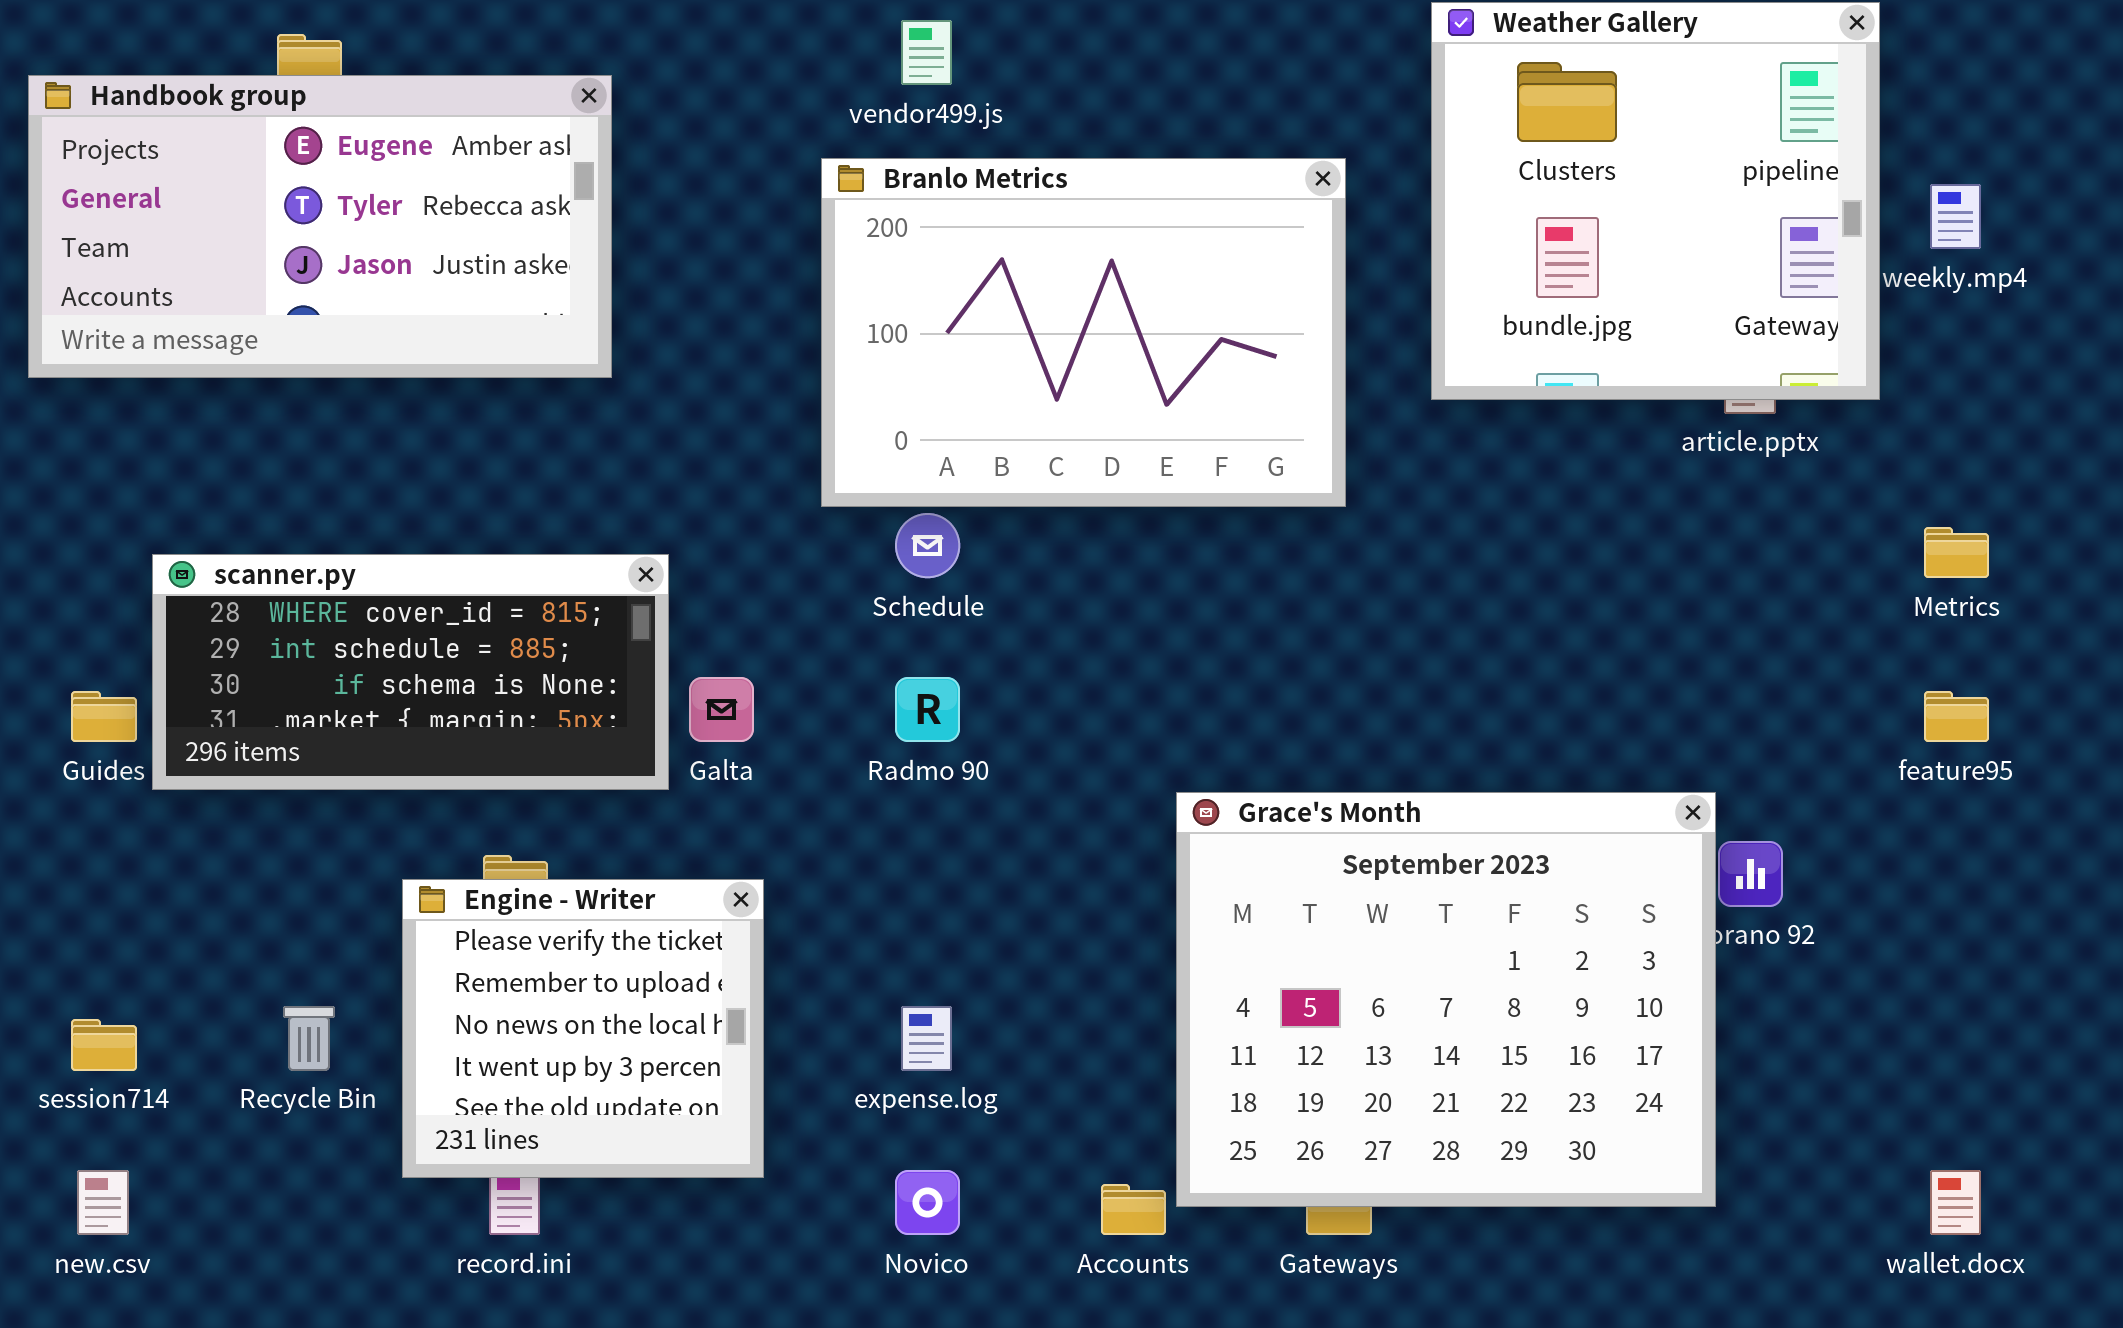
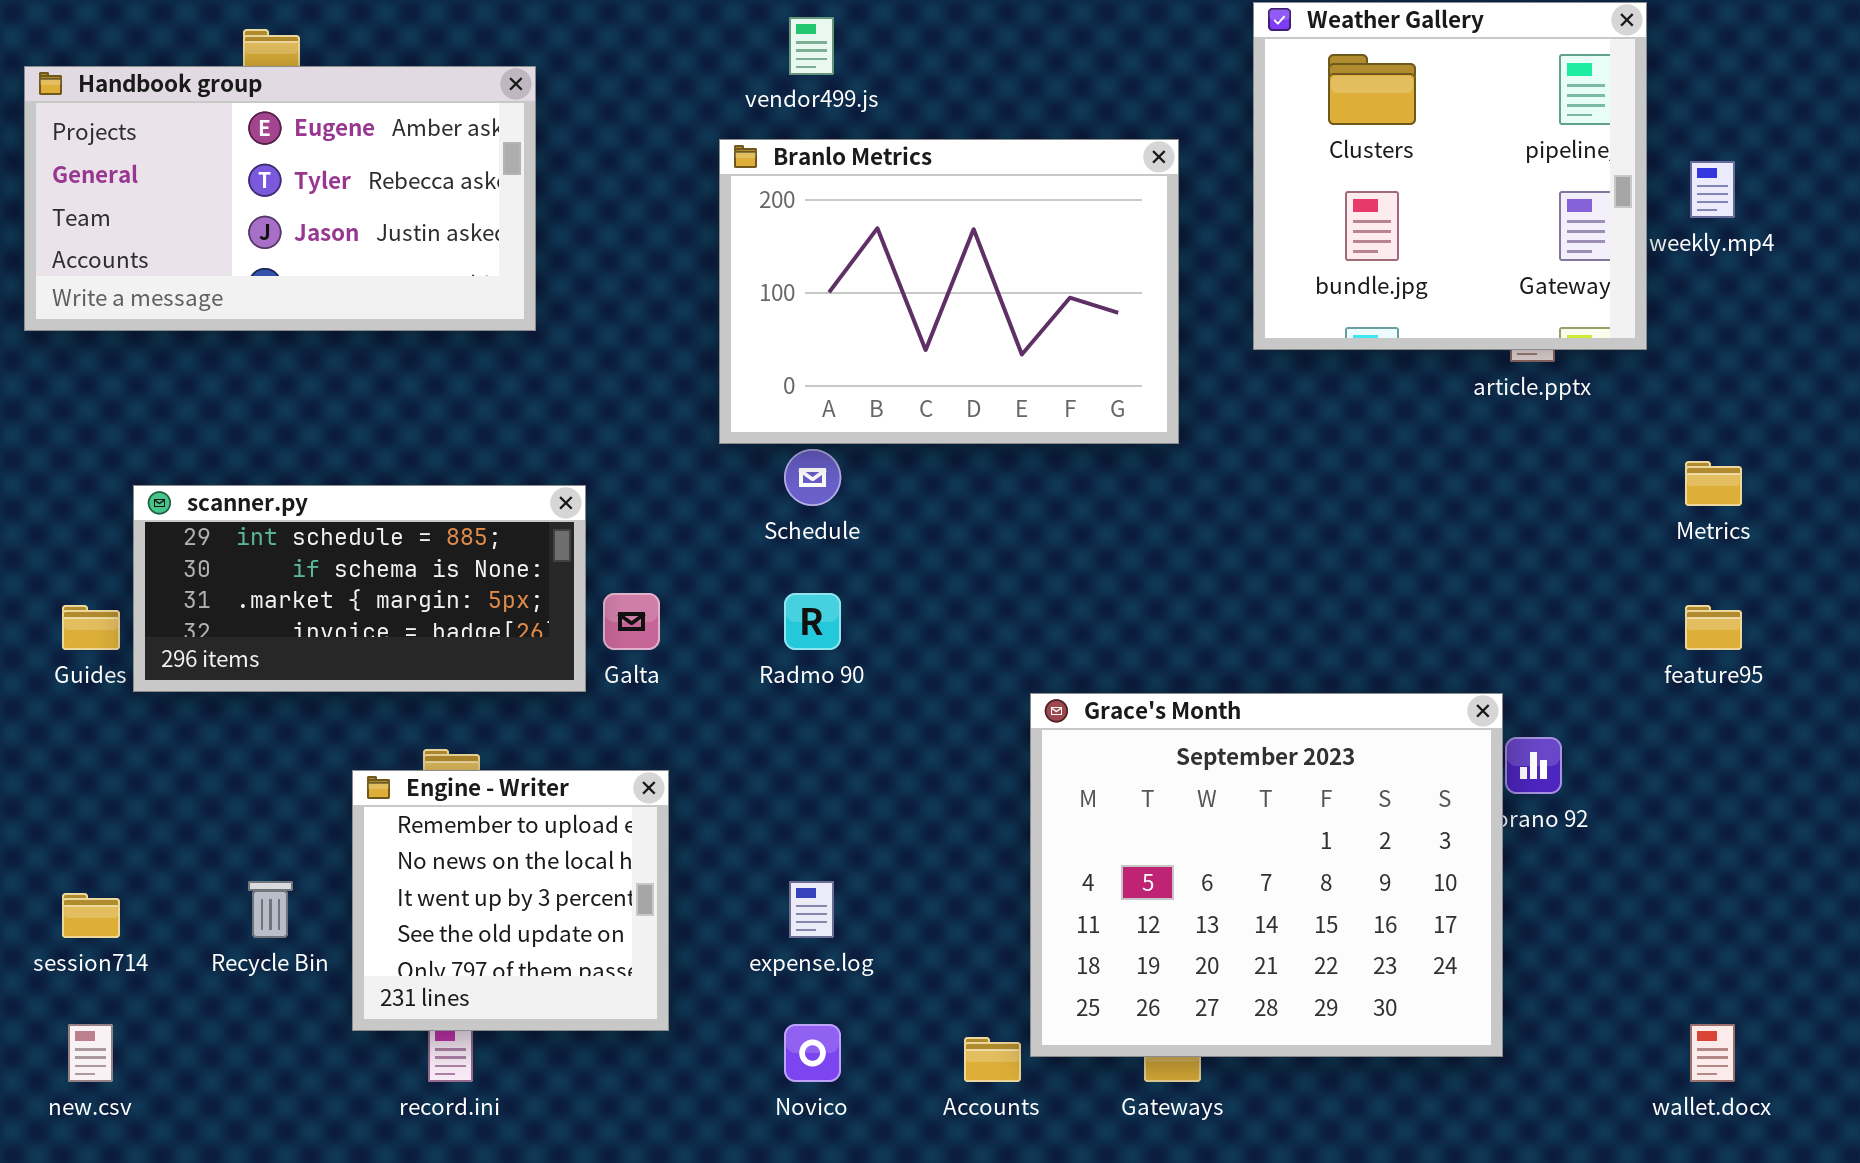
scanner.py: [152,554,669,790] -> [133,485,586,692], scrolled down 1 row
Engine - Writer: [402,879,764,1178] -> [352,770,669,1031], scrolled down 1 row

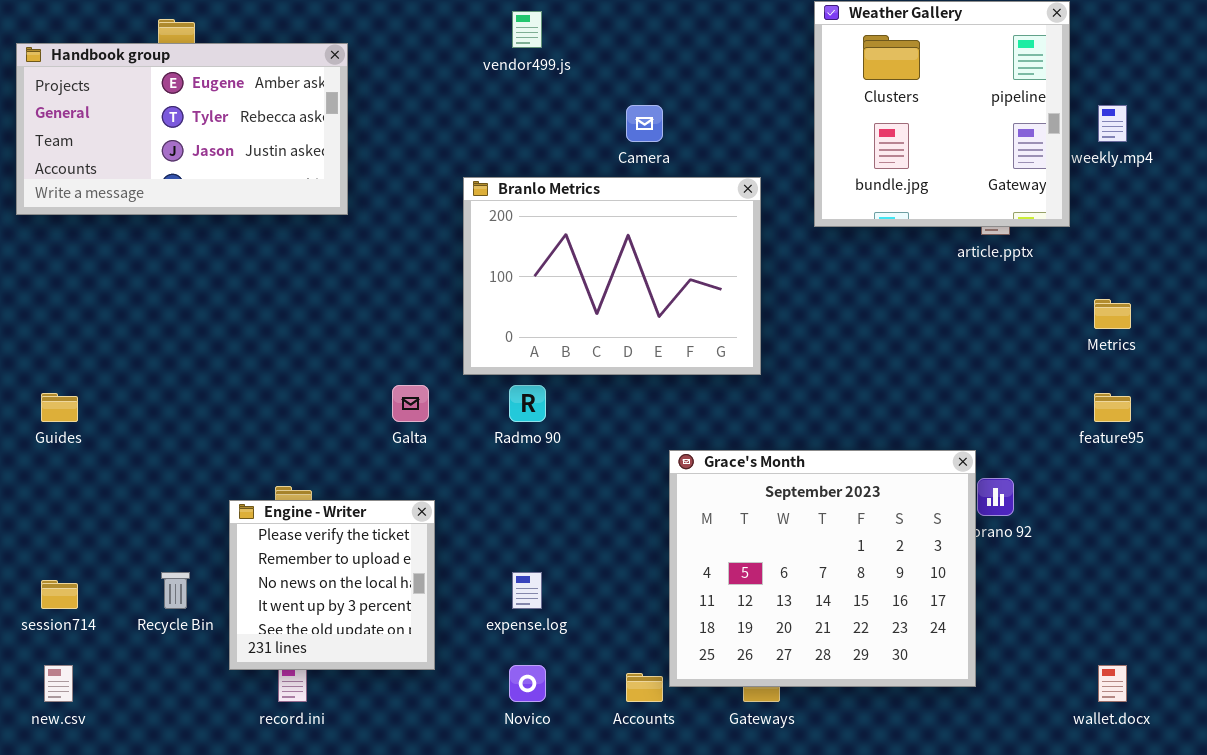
Branlo Metrics: [719,139,1179,444] -> [463,177,761,375], moved
scanner.py: [133,485,586,692] -> none, closed
Engine - Writer: [352,770,669,1031] -> [229,500,435,670], scrolled up 1 row

